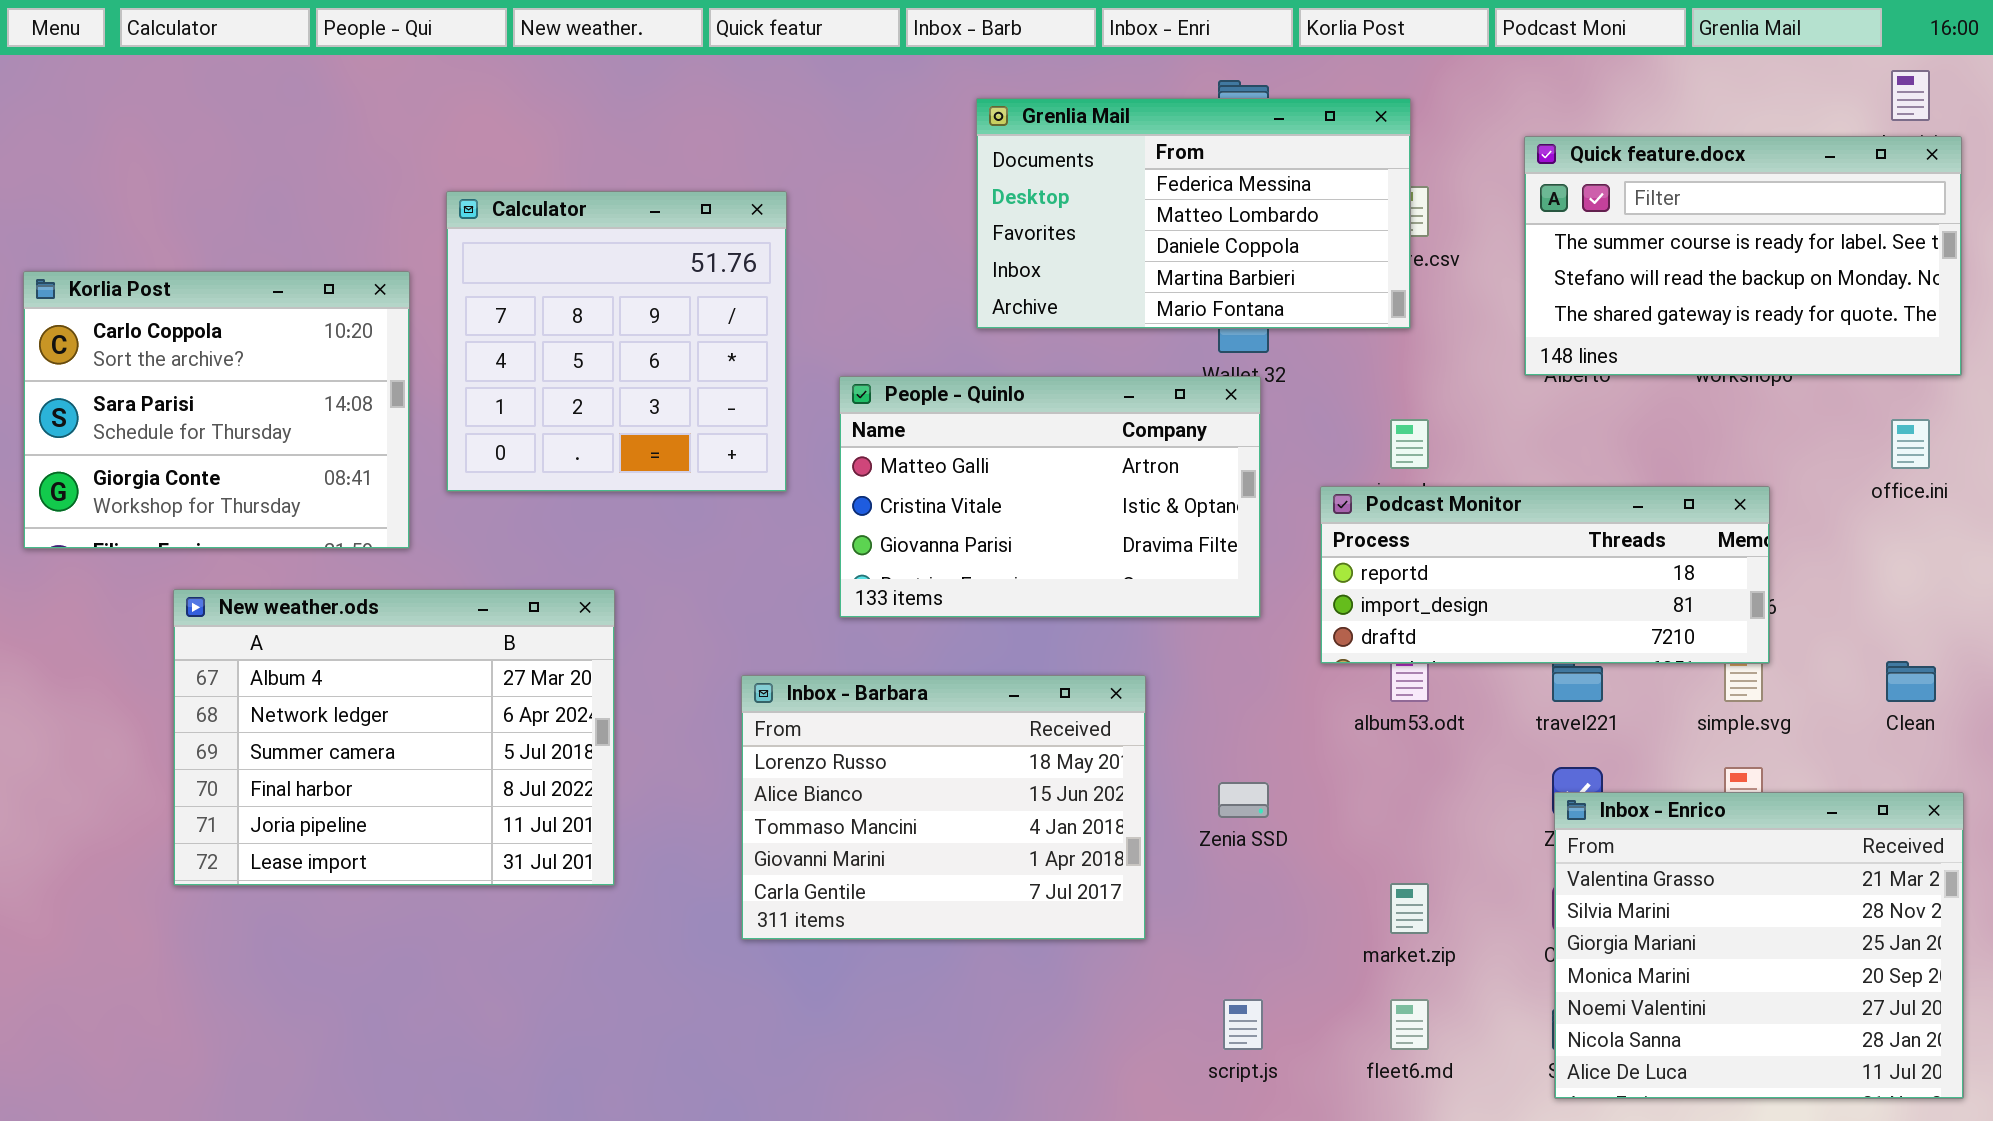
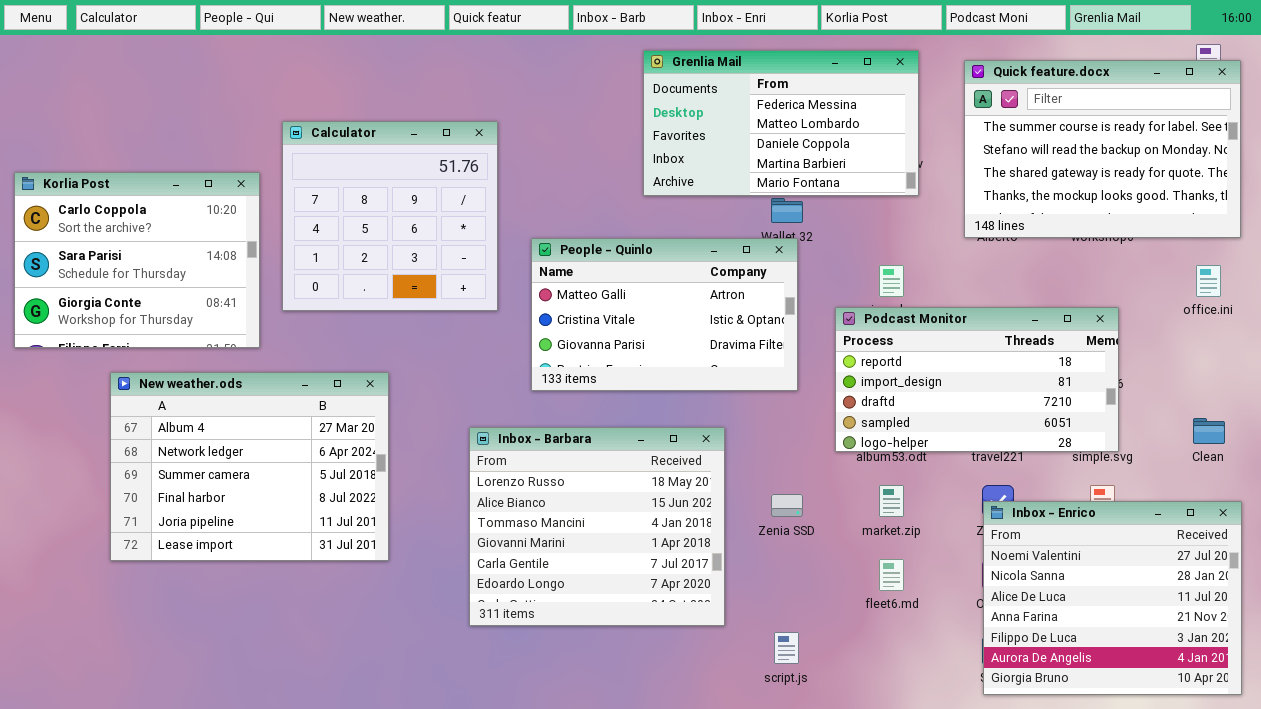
Grenlia Mail: [976,98,1411,329] -> [643,50,919,196], moved
Quick feature.docx: [1524,136,1962,376] -> [964,60,1241,238], resized
Podcast Monitor: [1320,486,1770,664] -> [835,307,1119,452], resized
Inbox - Barbara: [741,675,1146,940] -> [469,427,725,626], resized
Inbox - Enrico: [1554,792,1964,1099] -> [983,501,1242,695], scrolled down 4 rows
market.zip: [1390,883,1429,934] -> [879,485,904,517], moved
fleet6.md: [1390,999,1429,1050] -> [879,559,904,591], moved

